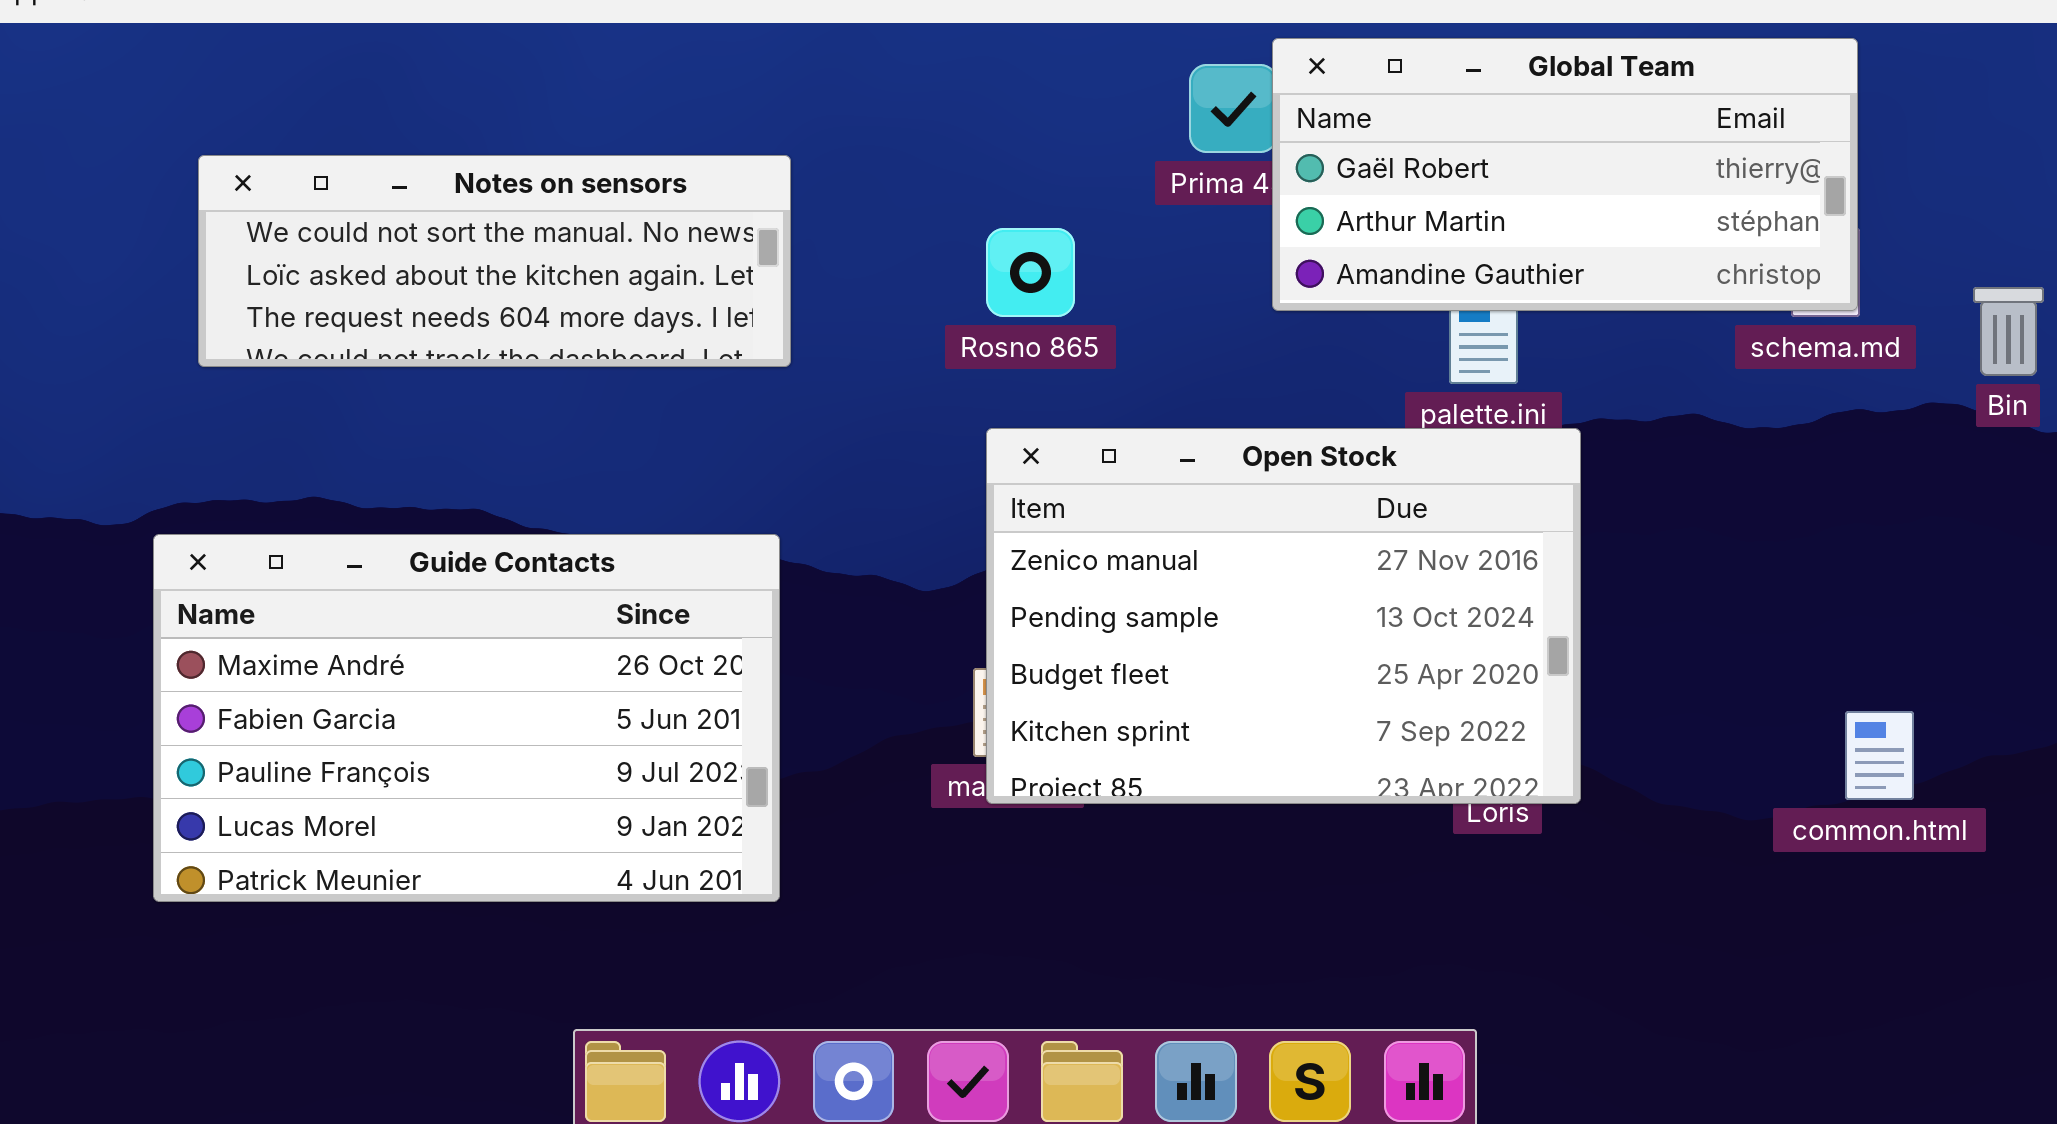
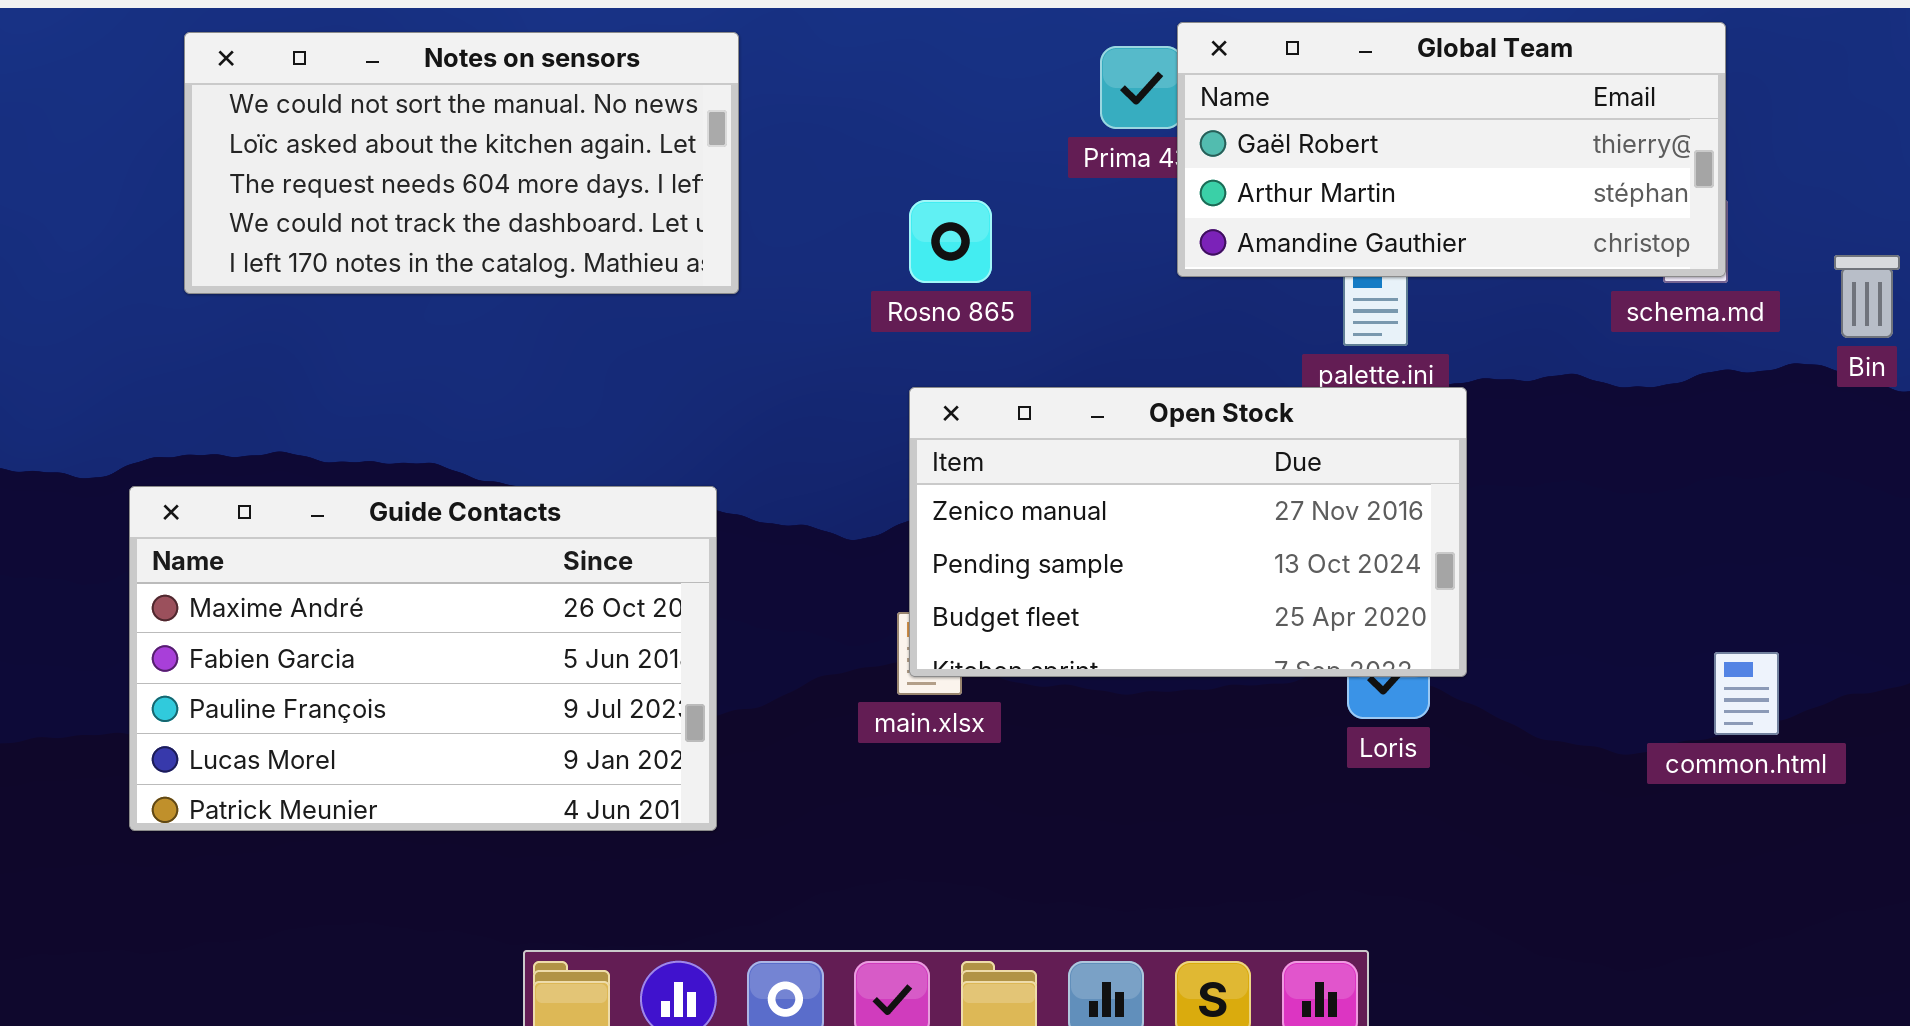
Notes on sensors: [198,155,791,367] -> [184,32,739,294], moved, resized
Open Stock: [986,428,1581,804] -> [909,387,1467,677], resized

